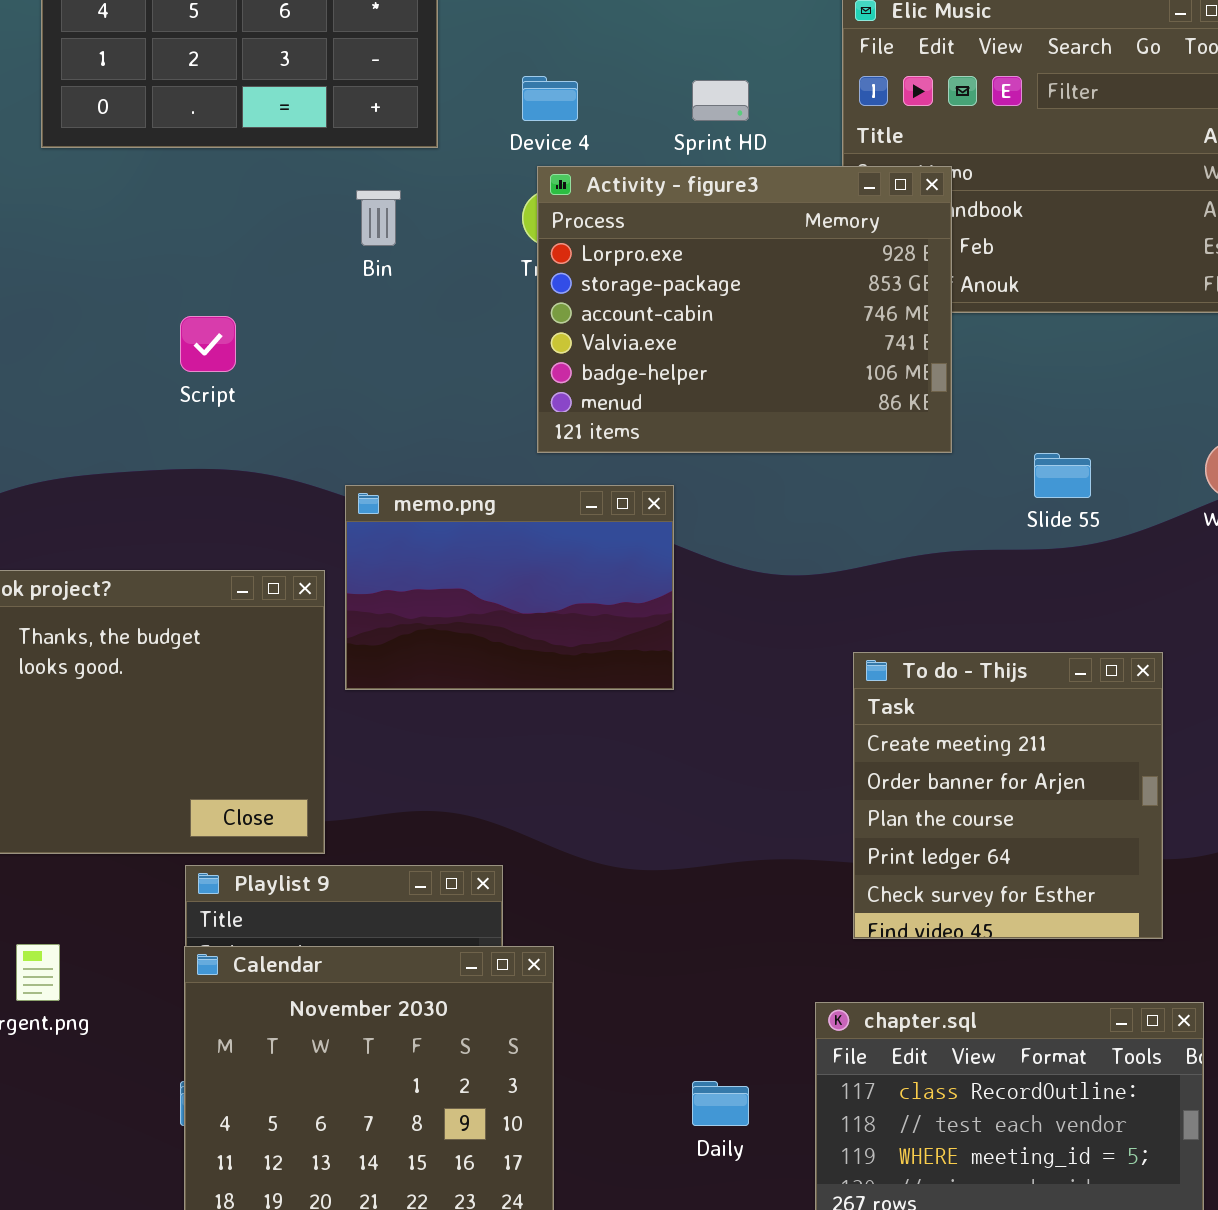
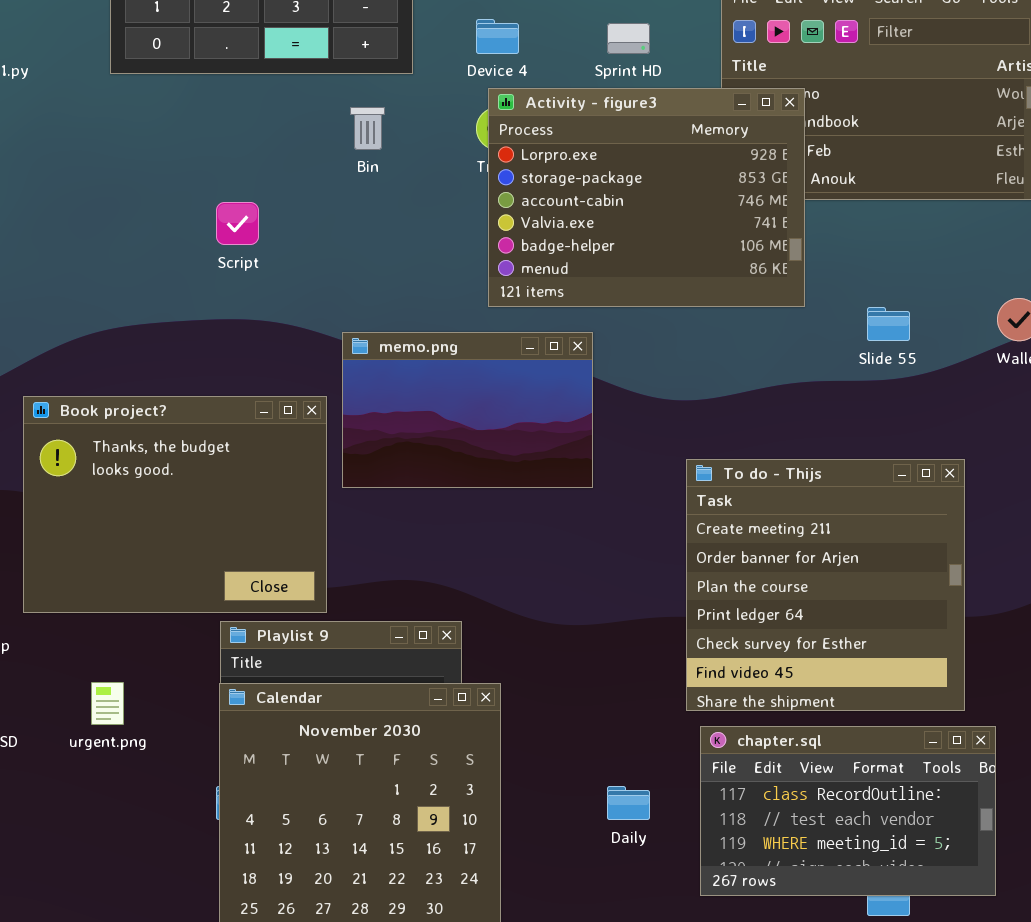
To do - Thijs: [853,652,1163,939] -> [686,459,965,711], resized

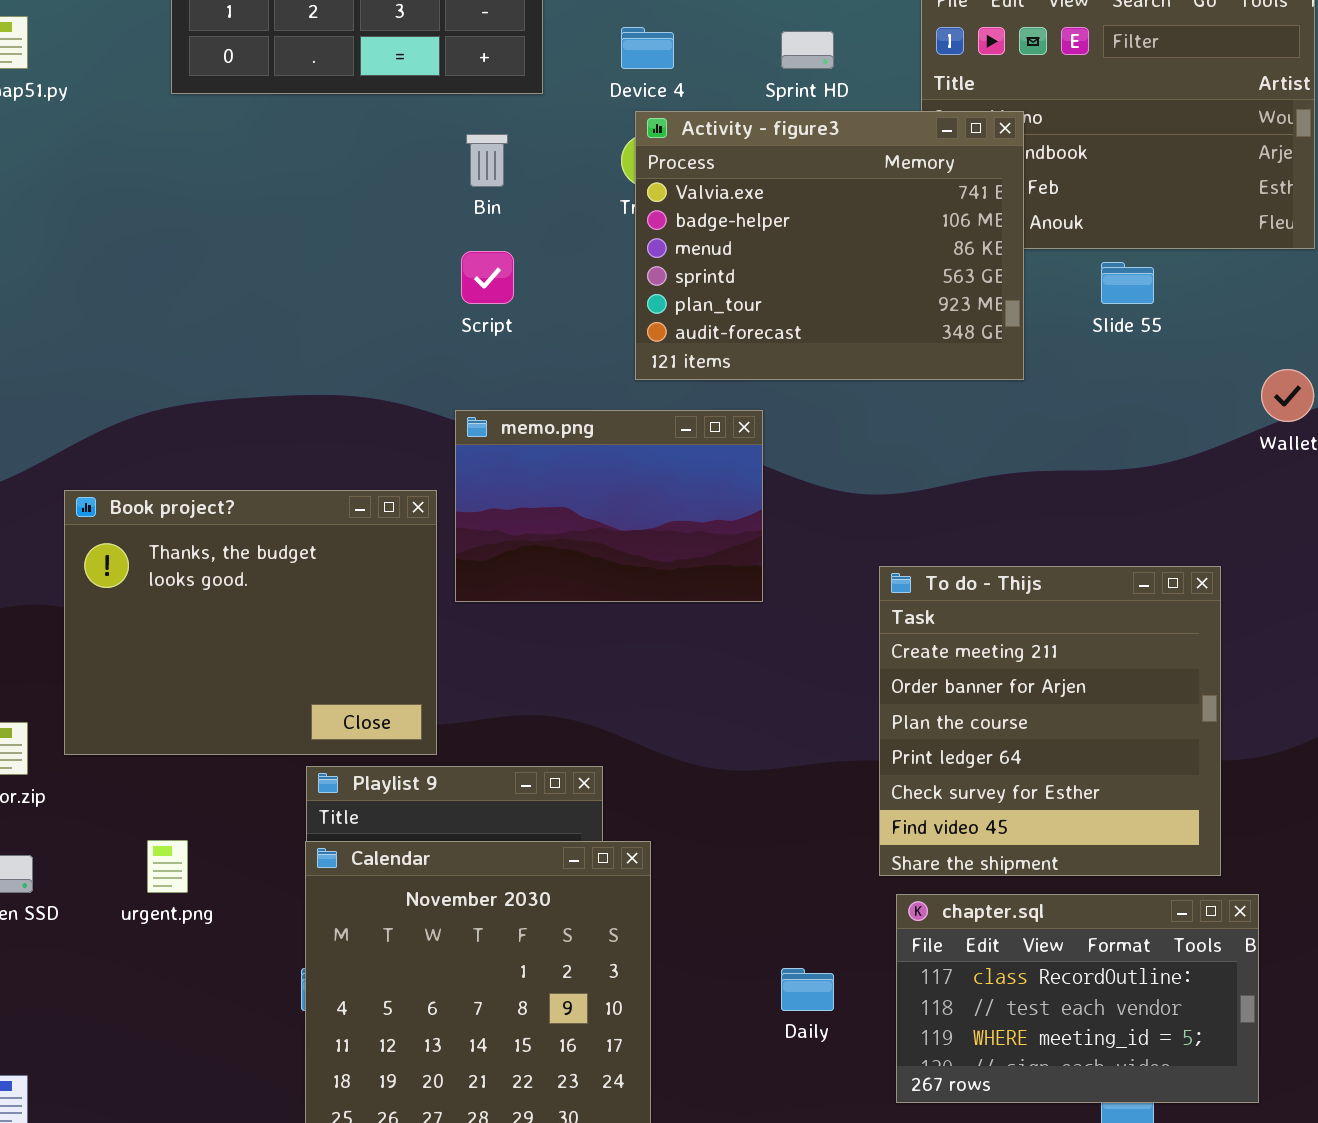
Activity - figure3: [488,88,805,307] -> [635,111,1024,380], scrolled down 3 rows
Script: [216,202,259,245] -> [461,251,514,304], moved
Slide 55: [867,307,910,341] -> [1101,262,1154,304], moved

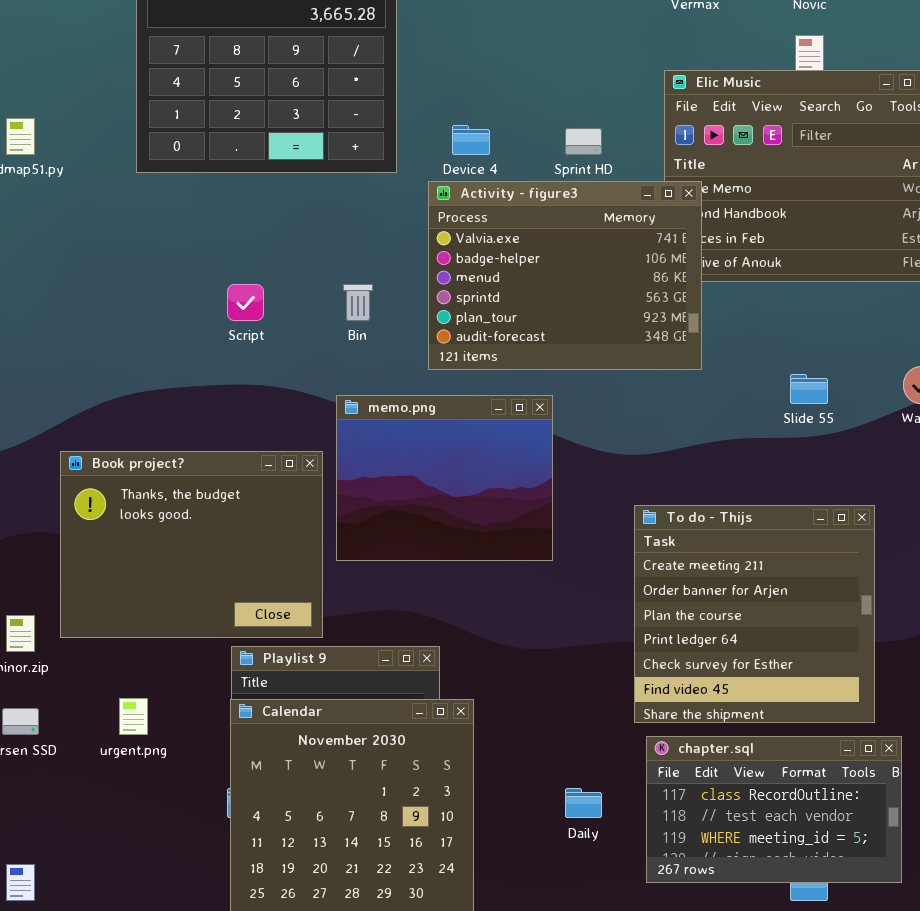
Activity - figure3: [635,111,1024,380] -> [428,181,702,370], moved
Bin: [466,134,508,187] -> [343,284,373,321], moved
Script: [461,251,514,304] -> [227,284,264,321], moved
Slide 55: [1101,262,1154,304] -> [790,374,828,404], moved
memo.png: [455,410,763,602] -> [336,395,553,561], resized

